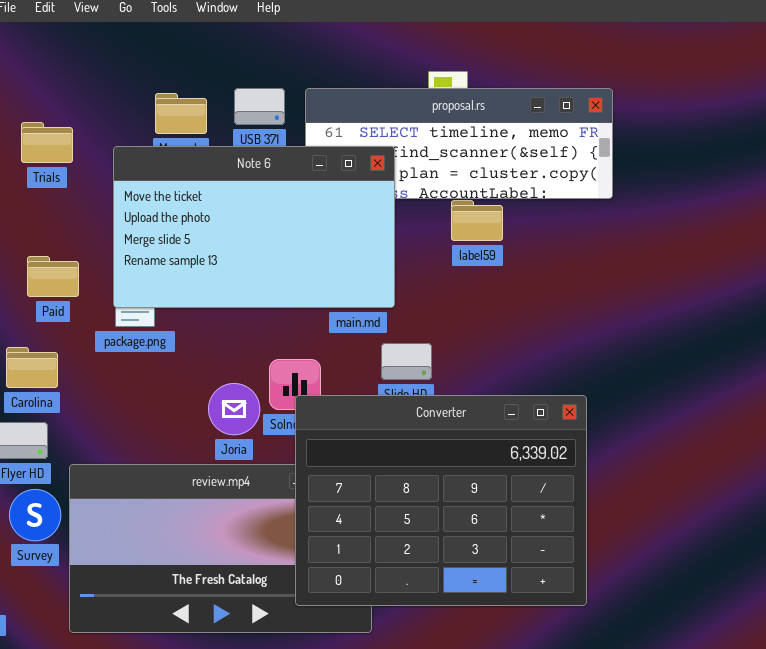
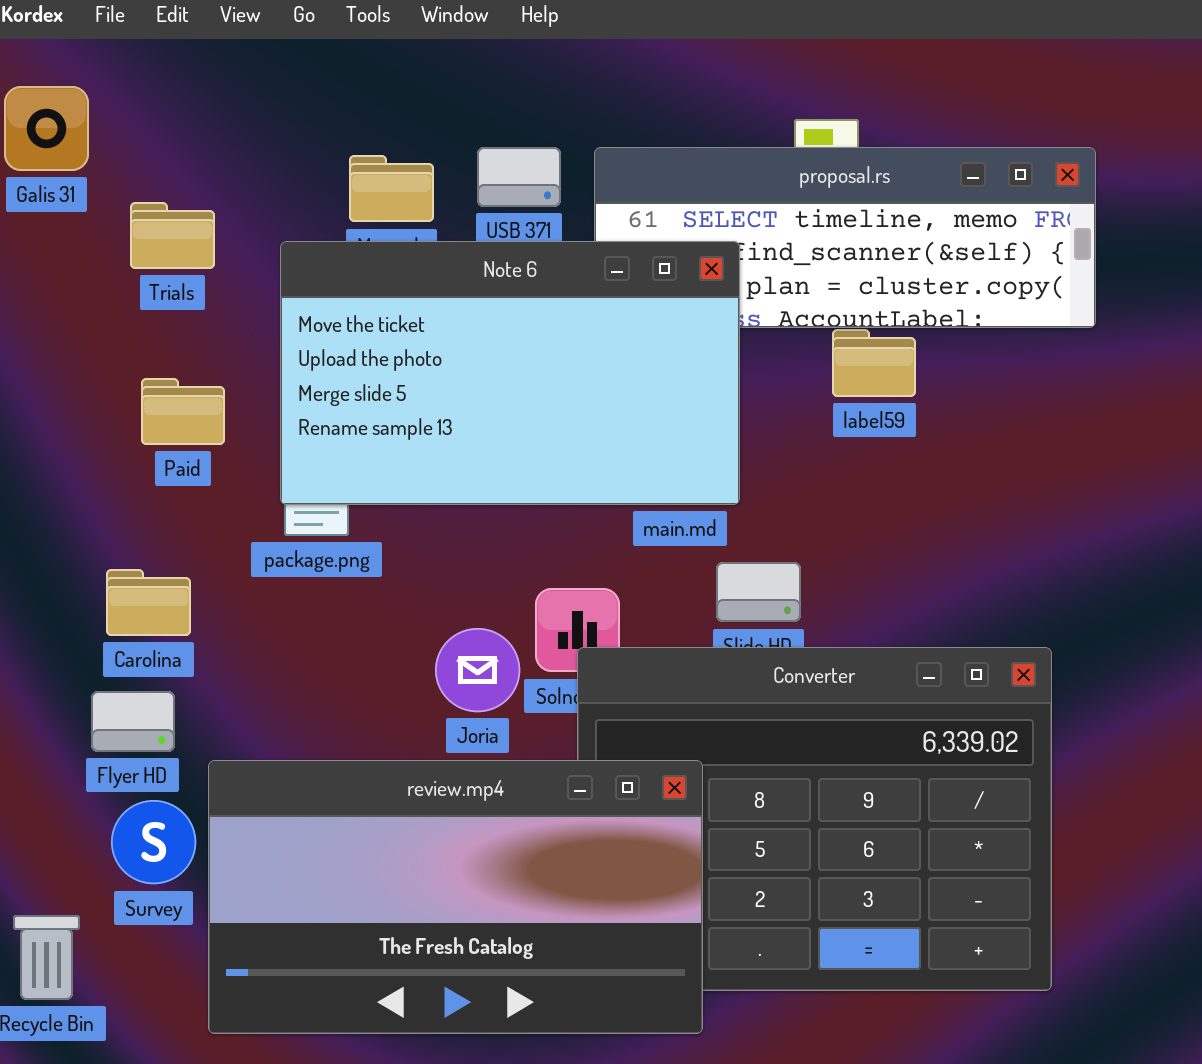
Paid: [27,256,79,297] -> [141,378,225,445], moved
review.mp4: [69,464,372,633] -> [208,760,703,1034], raised

